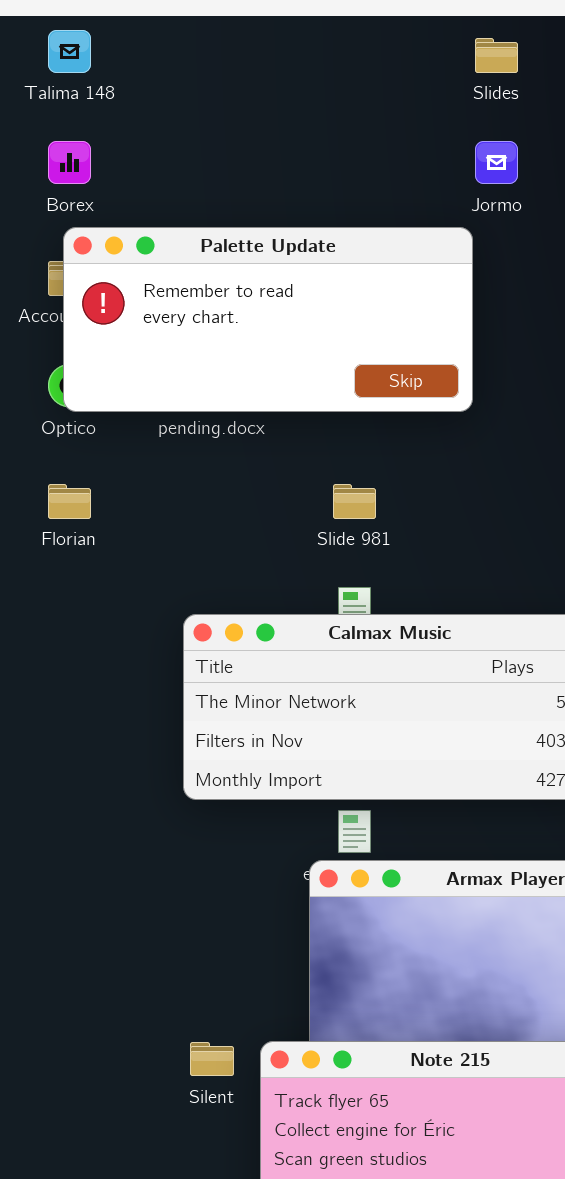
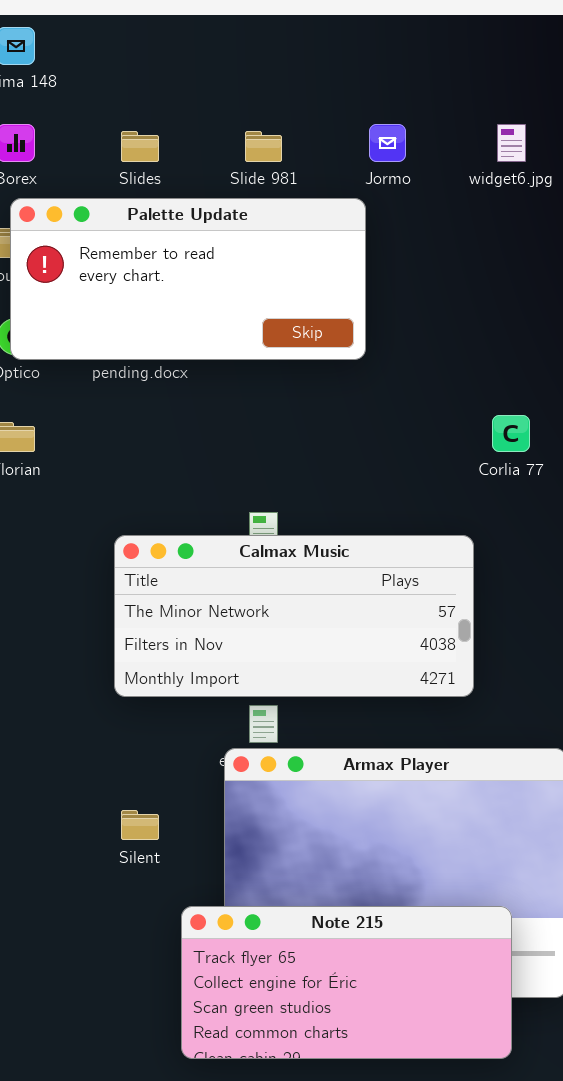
Slides: [475,38,518,73] -> [121,131,159,162], moved
Slide 981: [333,484,376,519] -> [245,131,282,162], moved
Silent: [190,1042,234,1076] -> [121,810,159,840], moved

